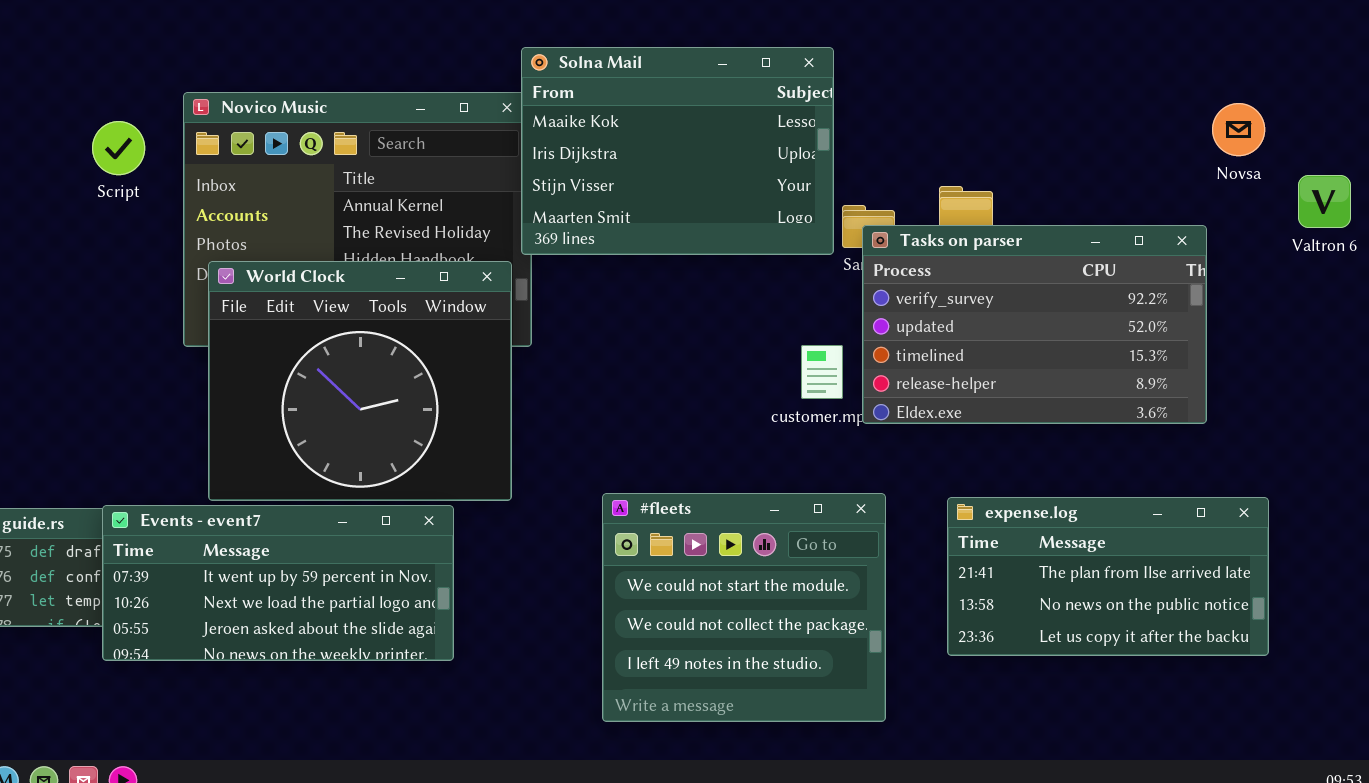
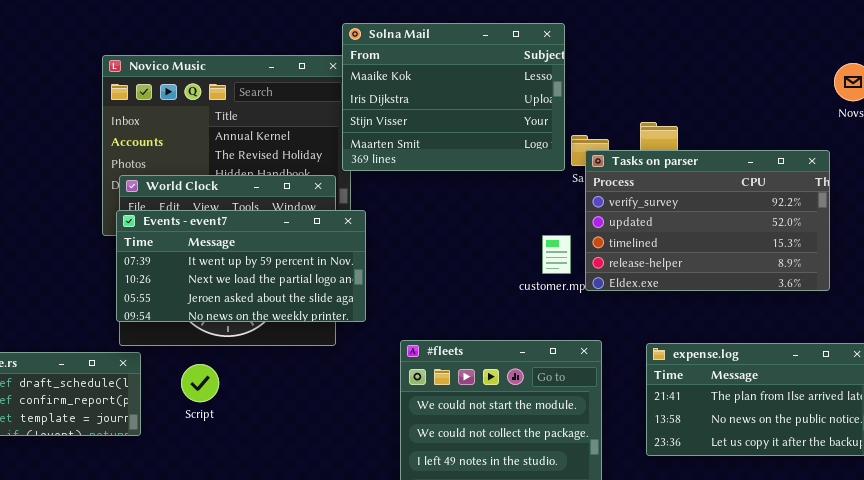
Script: [92,121,145,175] -> [181,364,219,402], moved
Events - event7: [102,505,454,661] -> [116,210,366,322], moved

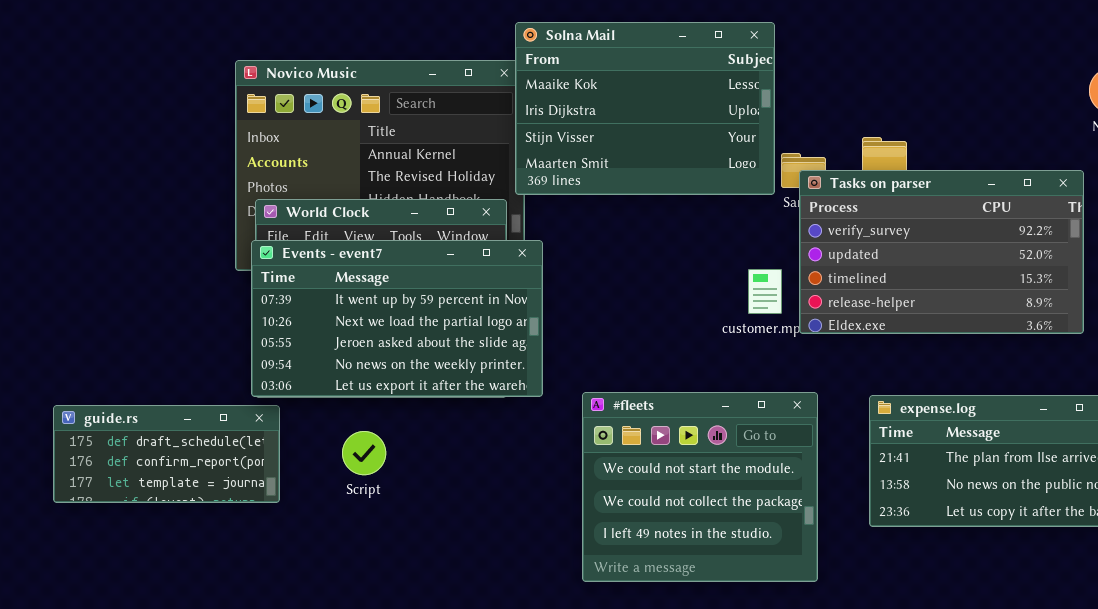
Events - event7: [116,210,366,322] -> [251,240,543,397], resized
Script: [181,364,219,402] -> [342,431,386,475], moved

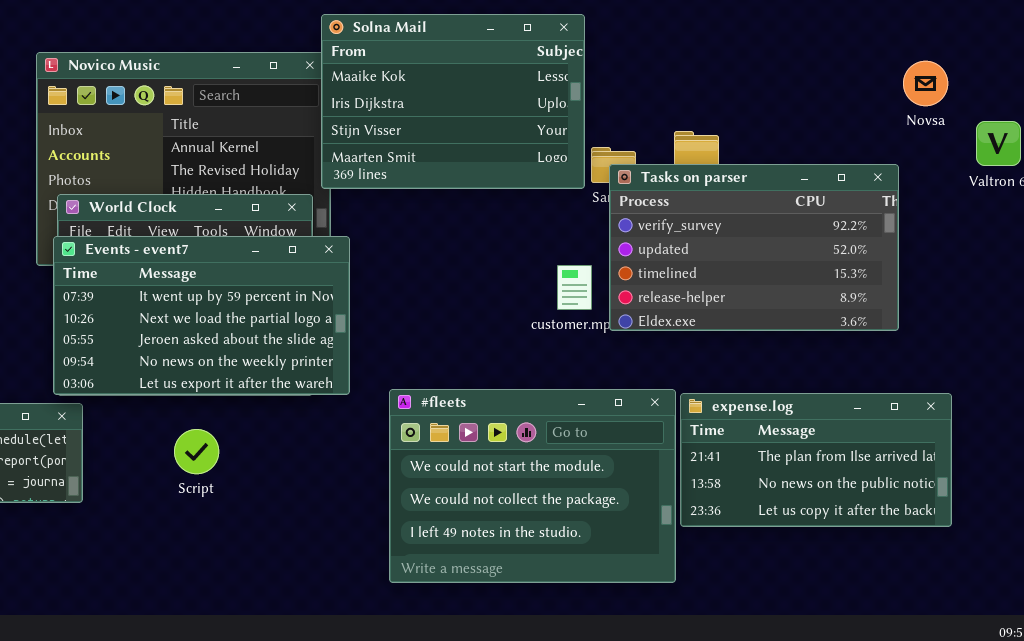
#fleets: [582,392,818,582] -> [389,389,676,583], resized
Script: [342,431,386,475] -> [174,429,219,474], moved

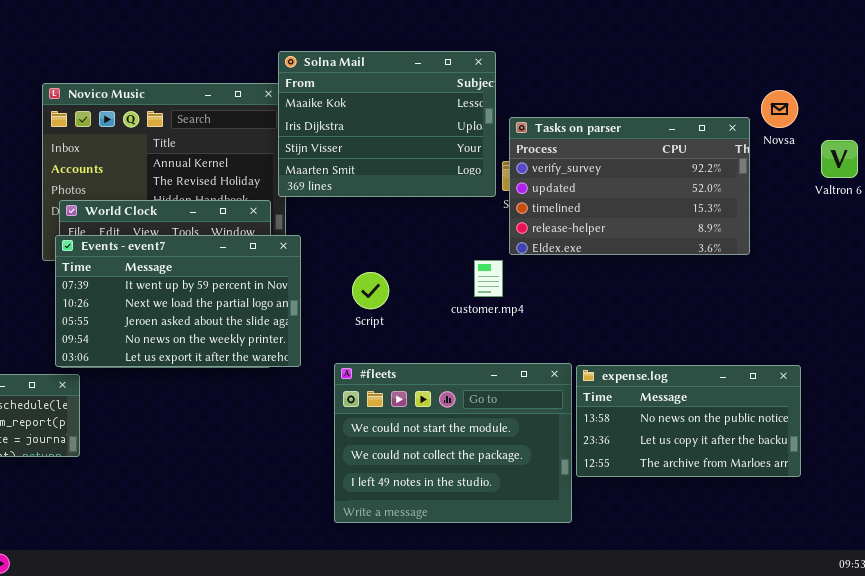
Tasks on parser: [609,164,899,331] -> [509,117,750,255], moved
expense.log: [680,393,952,527] -> [576,365,801,477], scrolled down 1 row
Script: [174,429,219,474] -> [352,272,389,309], moved

